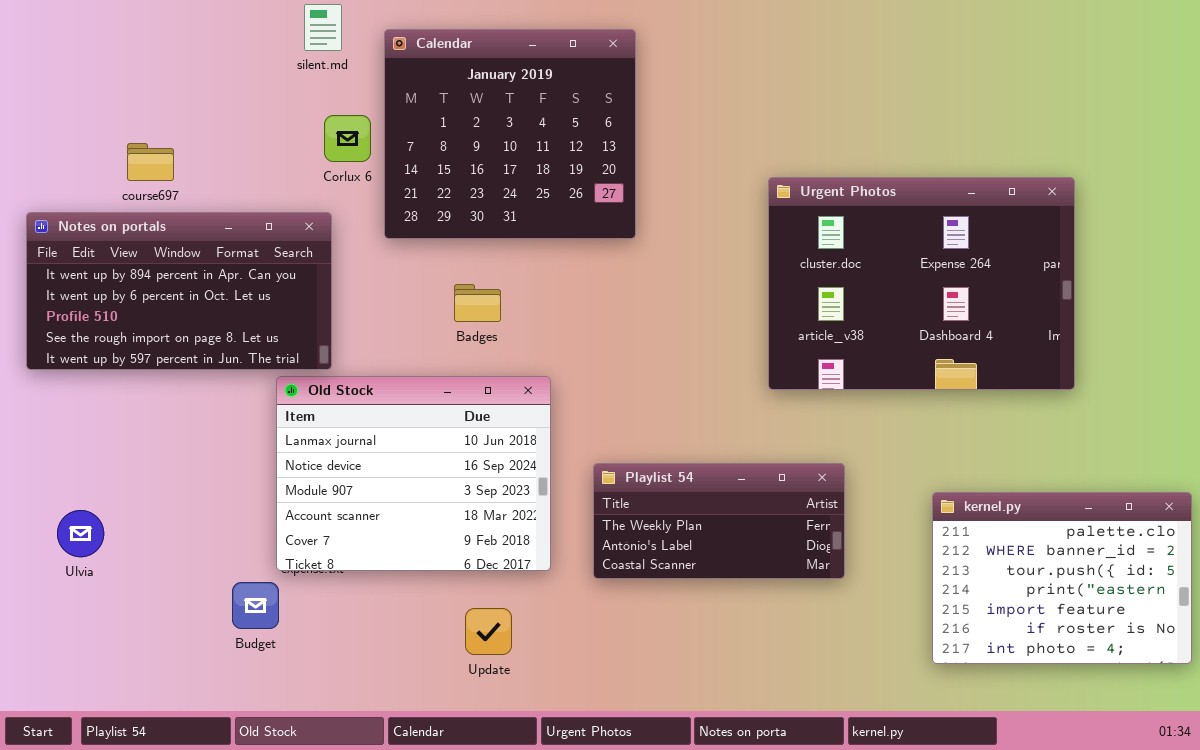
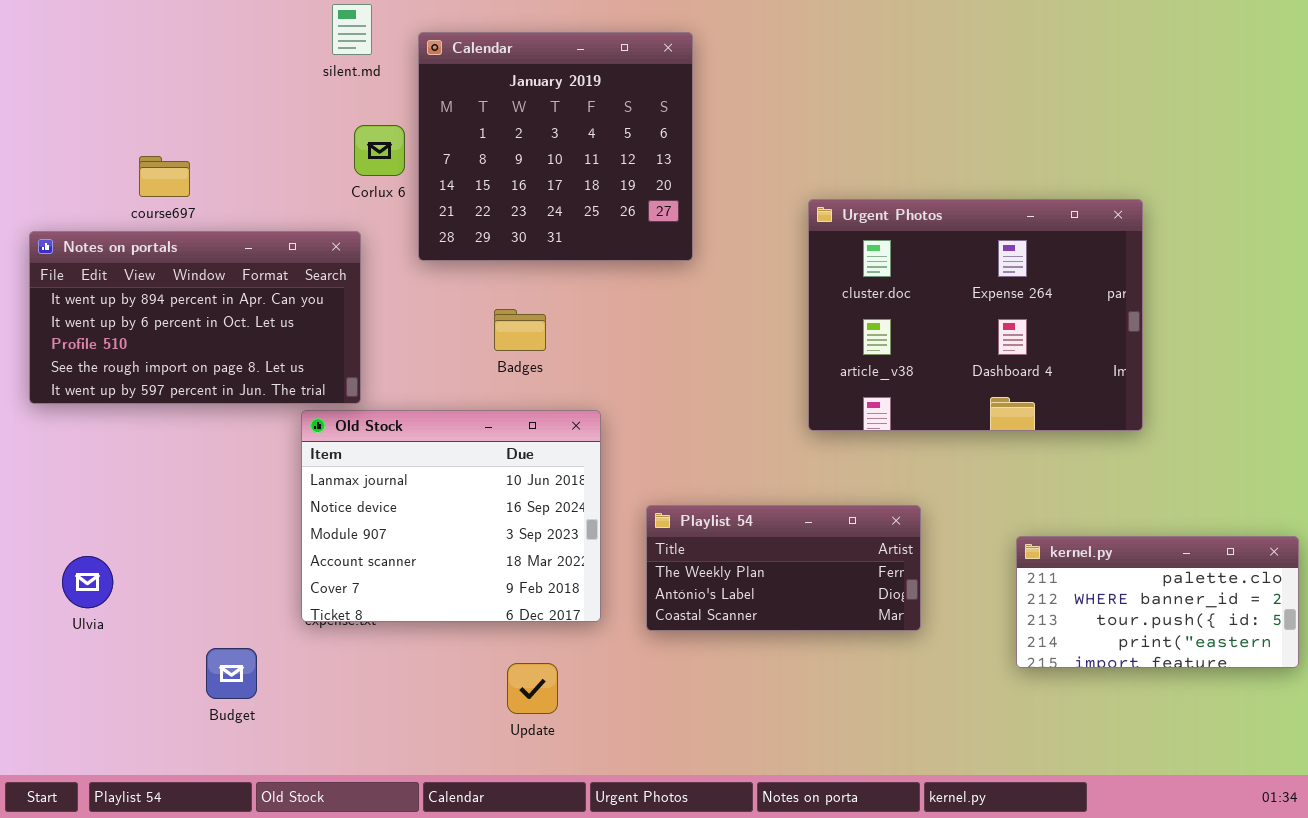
Urgent Photos: [768,177,1075,390] -> [808,199,1143,431], moved
kernel.py: [932,492,1192,664] -> [1016,536,1299,668], resized
Budget: [232,582,279,629] -> [206,648,257,699], moved

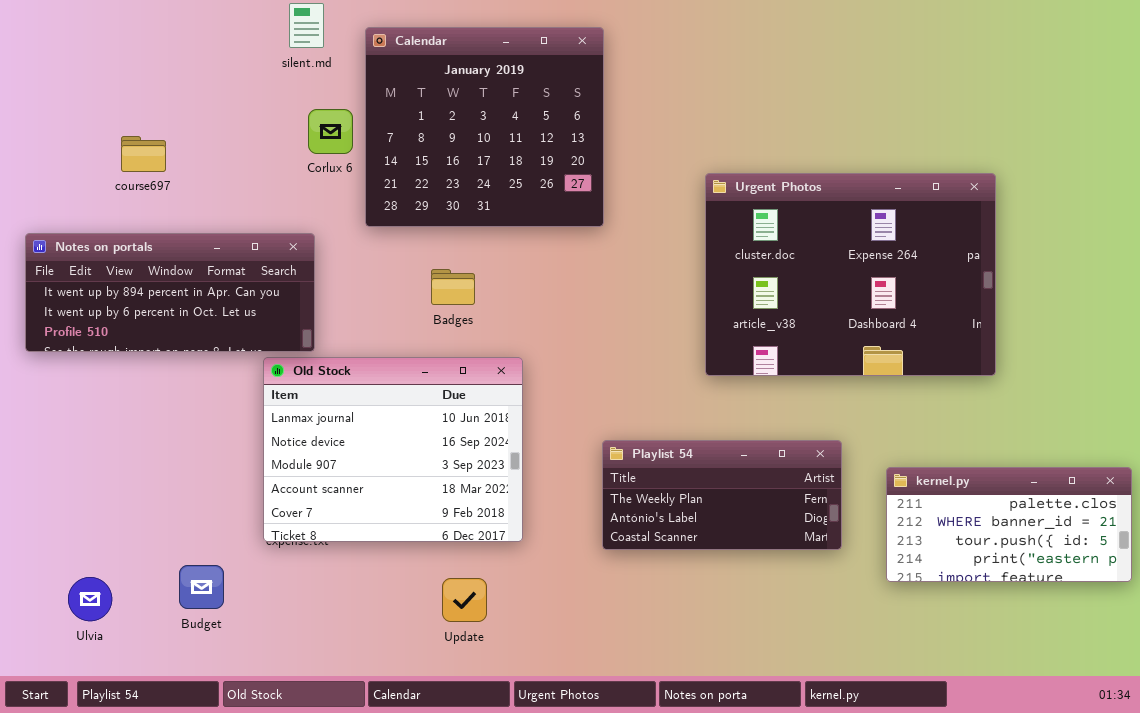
Notes on portals: [29,231,361,404] -> [25,233,315,352], resized
Playlist 54: [646,505,921,631] -> [602,440,842,550], moved
Ulvia: [62,556,113,608] -> [68,577,112,621], moved

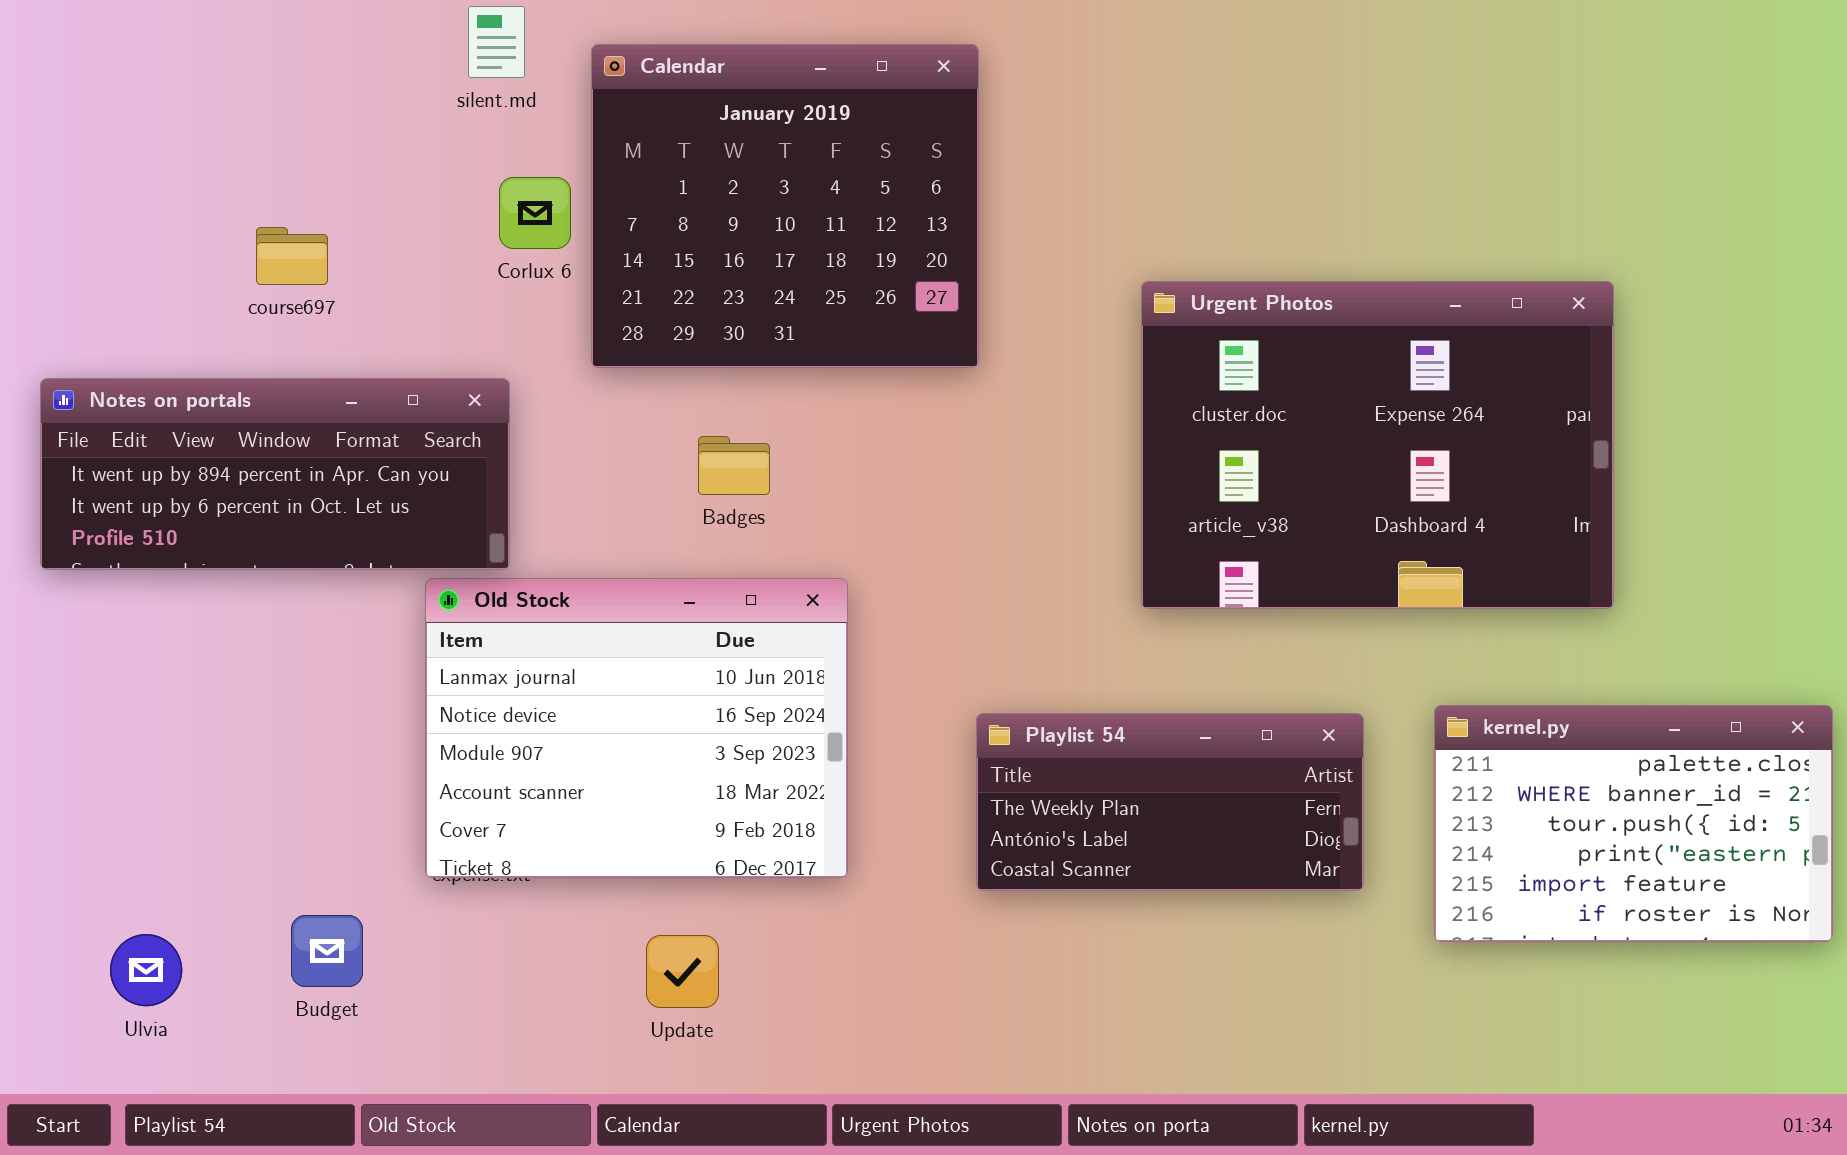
course697: [121,136,166,172] -> [256,227,328,285], moved
kernel.py: [886,467,1132,582] -> [1434,705,1833,942], resized
Update: [442,578,487,622] -> [646,935,719,1008], moved

